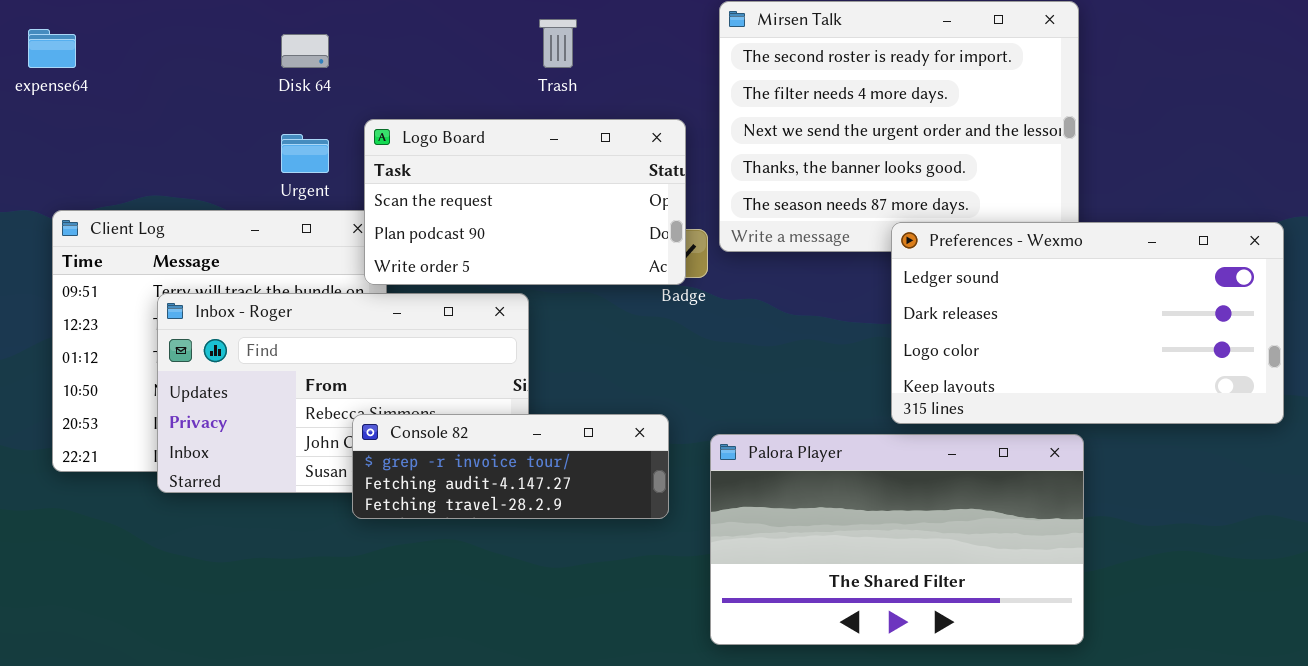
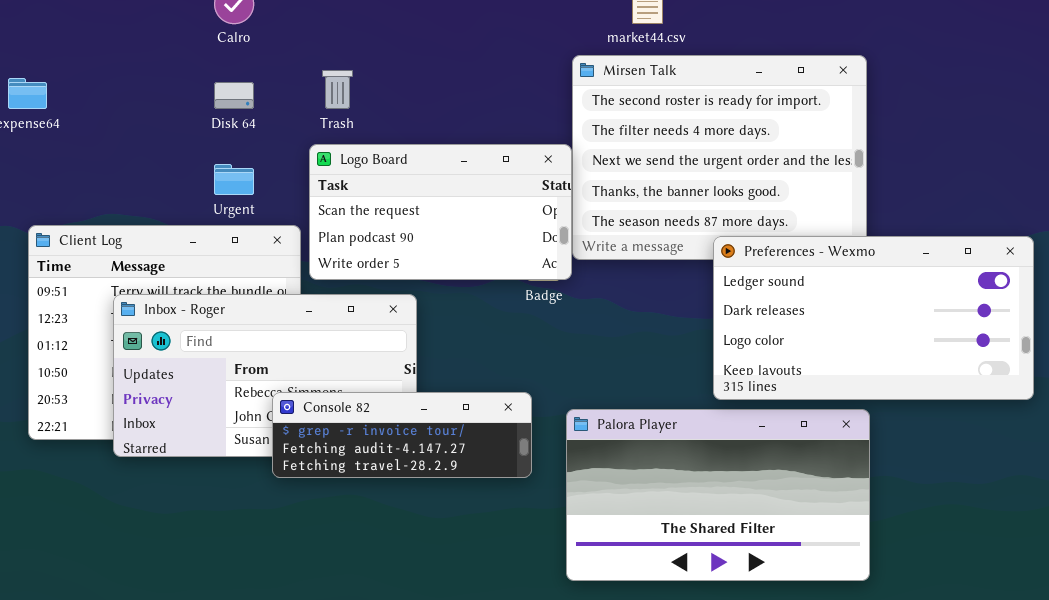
Trash: [539,19,577,68] -> [322,70,353,109], moved
Logo Board: [364,119,686,285] -> [309,144,572,280], moved

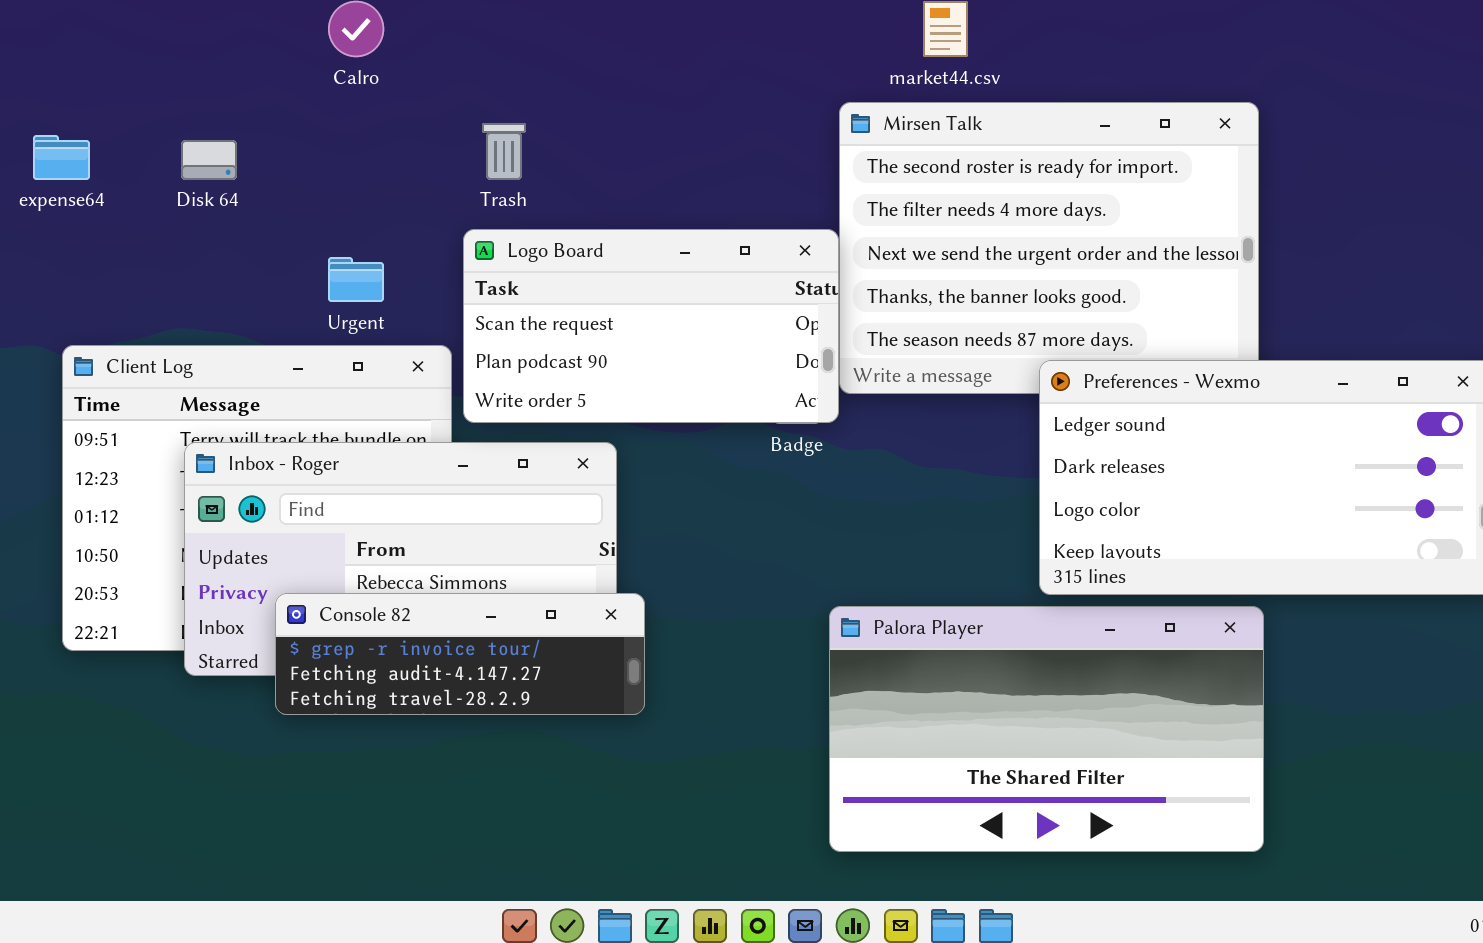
Disk 64: [214,82,254,109] -> [181,140,237,180], moved
Console 82: [272,392,532,478] -> [275,593,645,715], moved

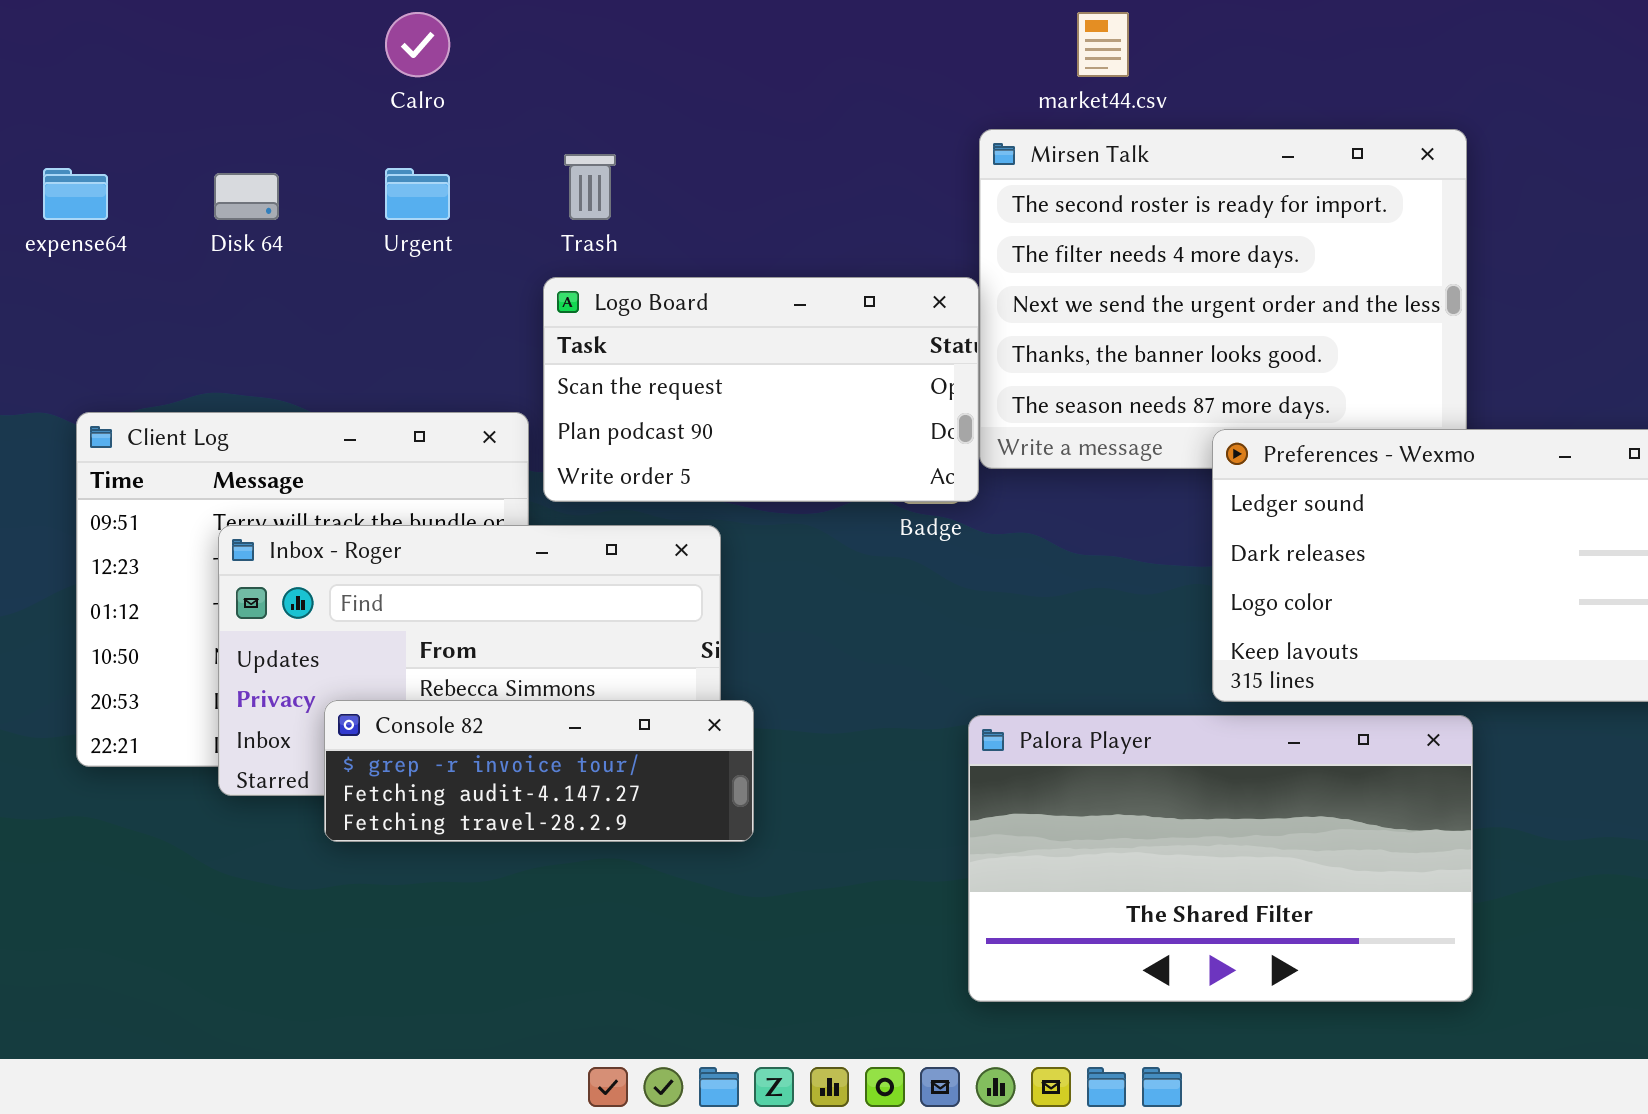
Urgent: [328,257,384,302] -> [385,168,450,220], moved

